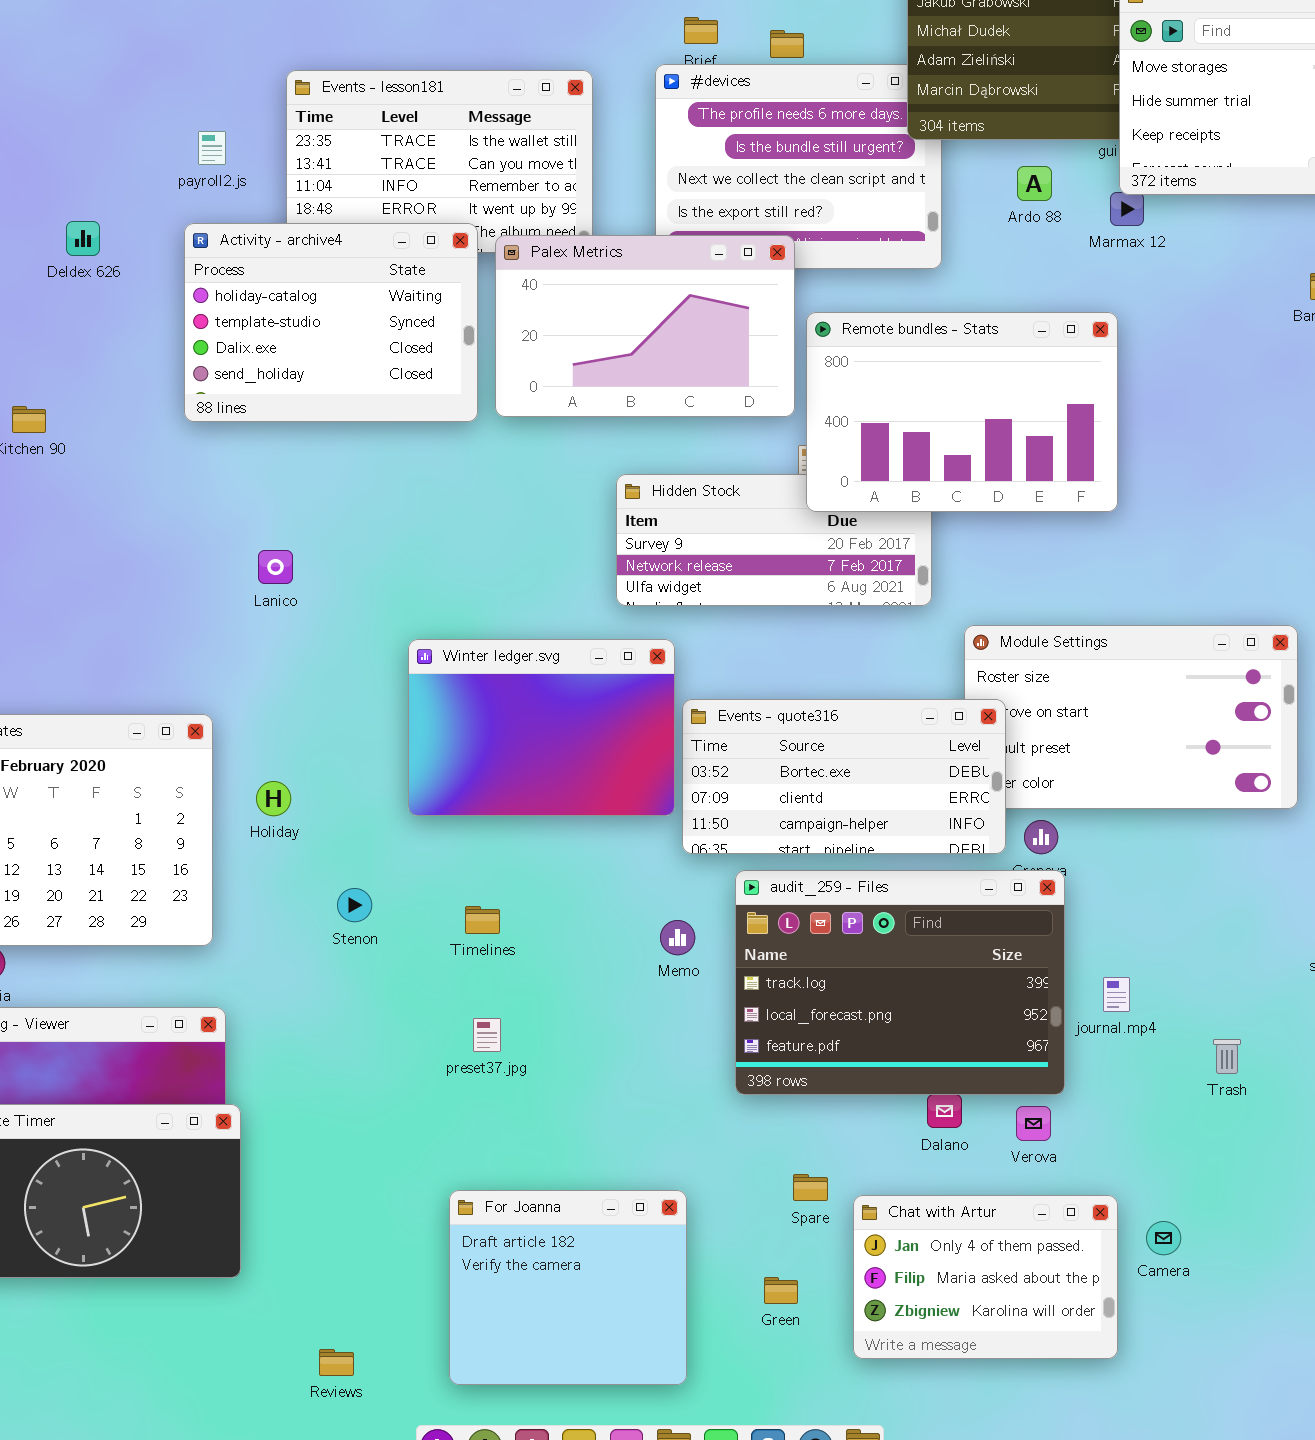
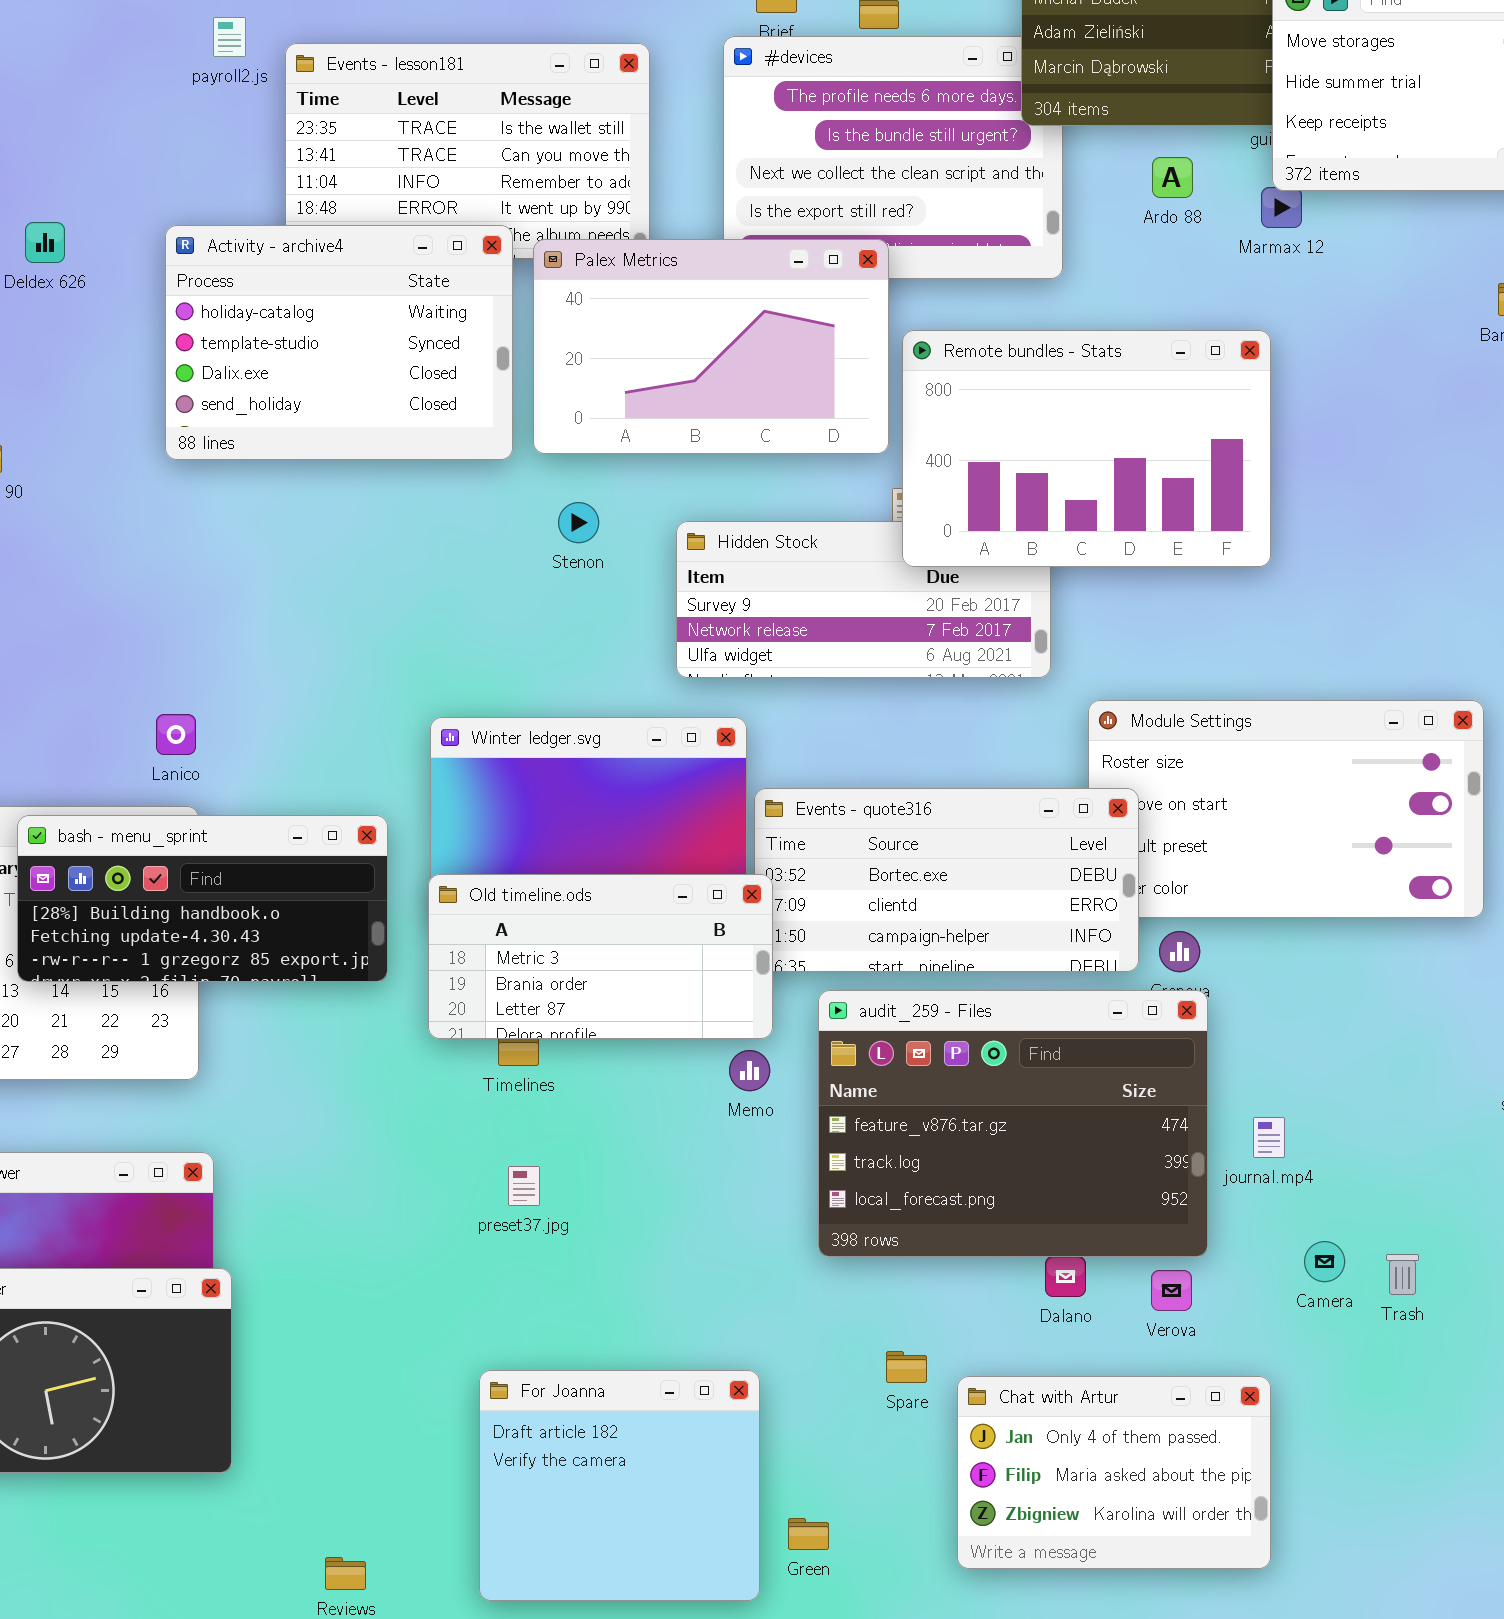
payroll2.js: [198,131,226,165] -> [213,17,246,57], moved
Lanico: [258,550,293,584] -> [156,714,196,755], moved
bash - menu_sprint: none -> [17,815,388,982], opened
Old timeline.ods: none -> [428,874,773,1039], opened
audit_259 - Files: [735,870,1065,1095] -> [818,990,1208,1257], scrolled up 1 row
Stenon: [337,888,372,922] -> [558,502,599,543], moved
Trash: [1213,1039,1241,1074] -> [1386,1254,1419,1295], moved
Camera: [1146,1221,1181,1255] -> [1304,1241,1345,1282], moved
Green: [764,1277,798,1304] -> [788,1518,829,1550], moved

